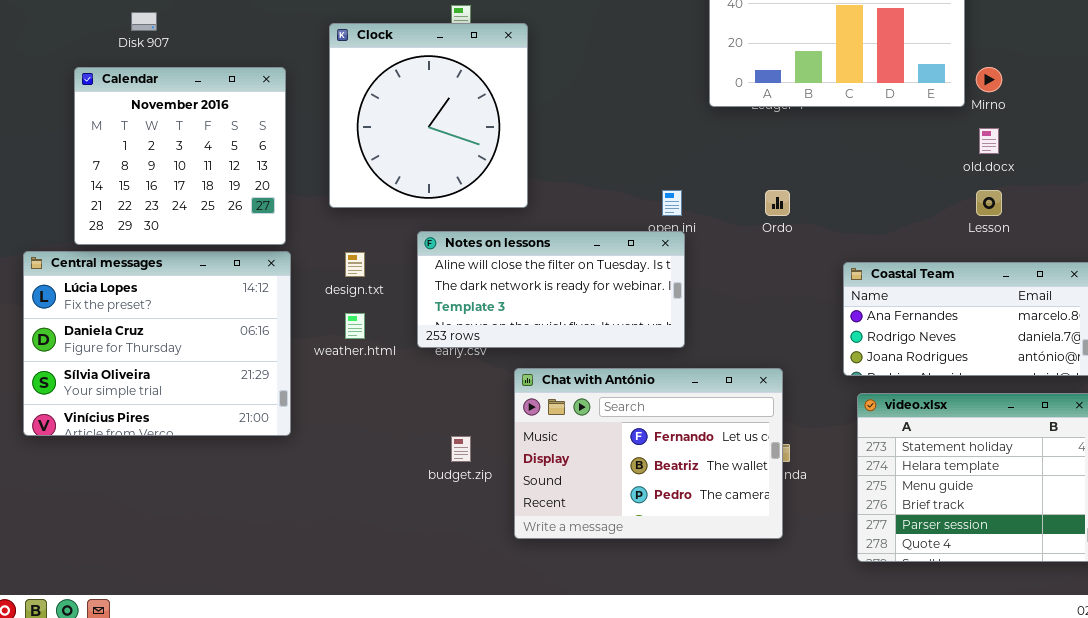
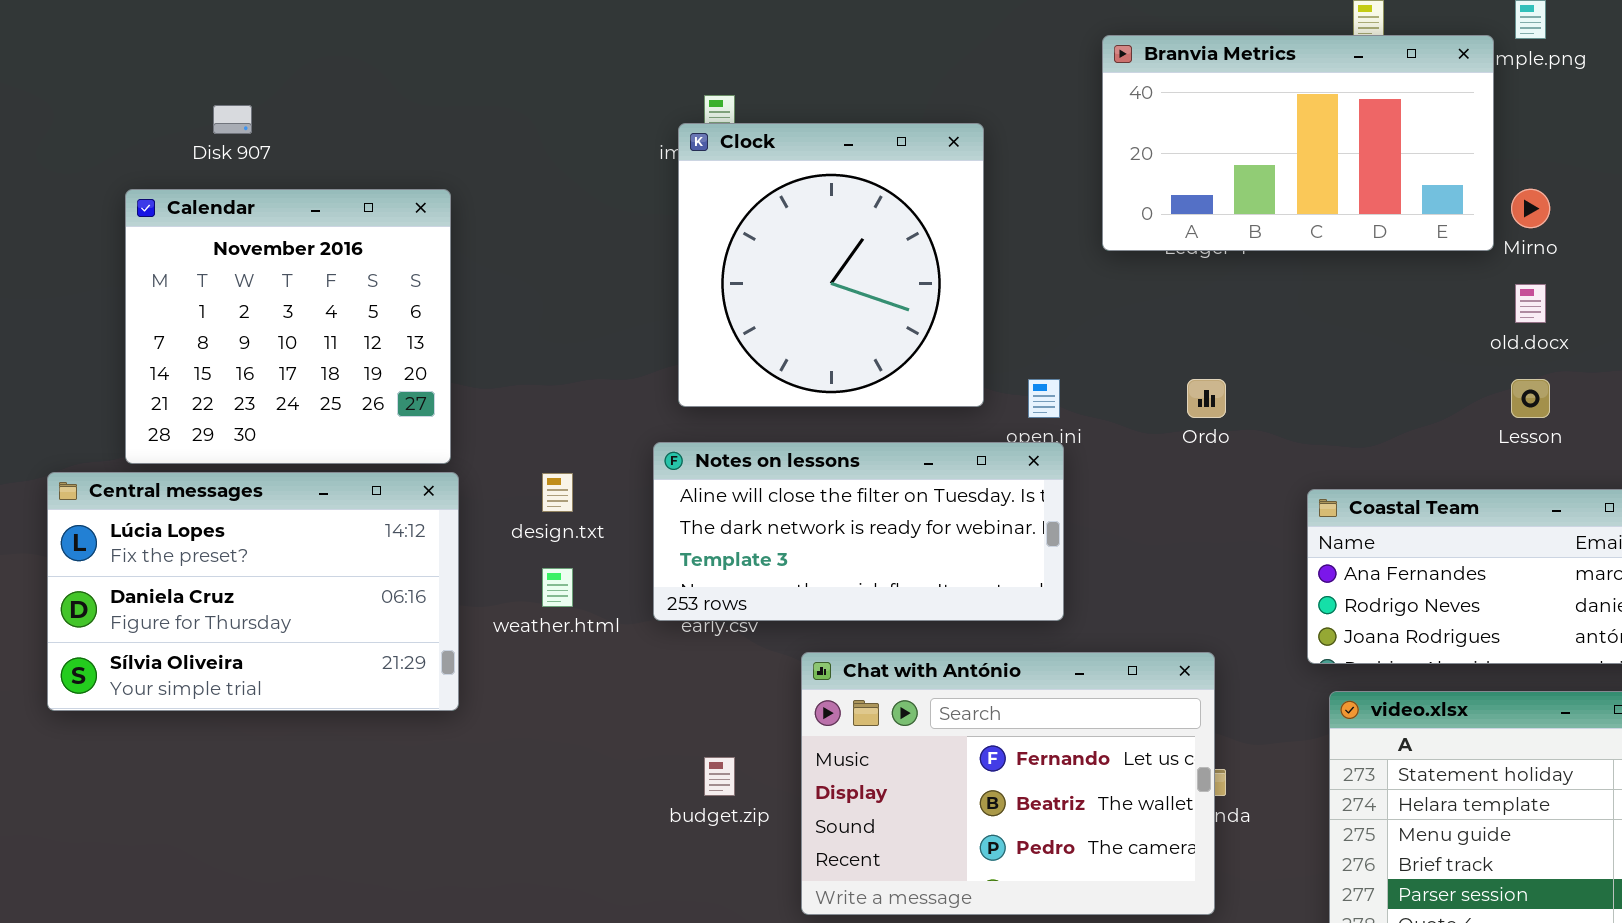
Clock: [329,23,528,208] -> [678,123,984,407], moved
Central messages: [23,251,291,436] -> [47,472,459,711], resized

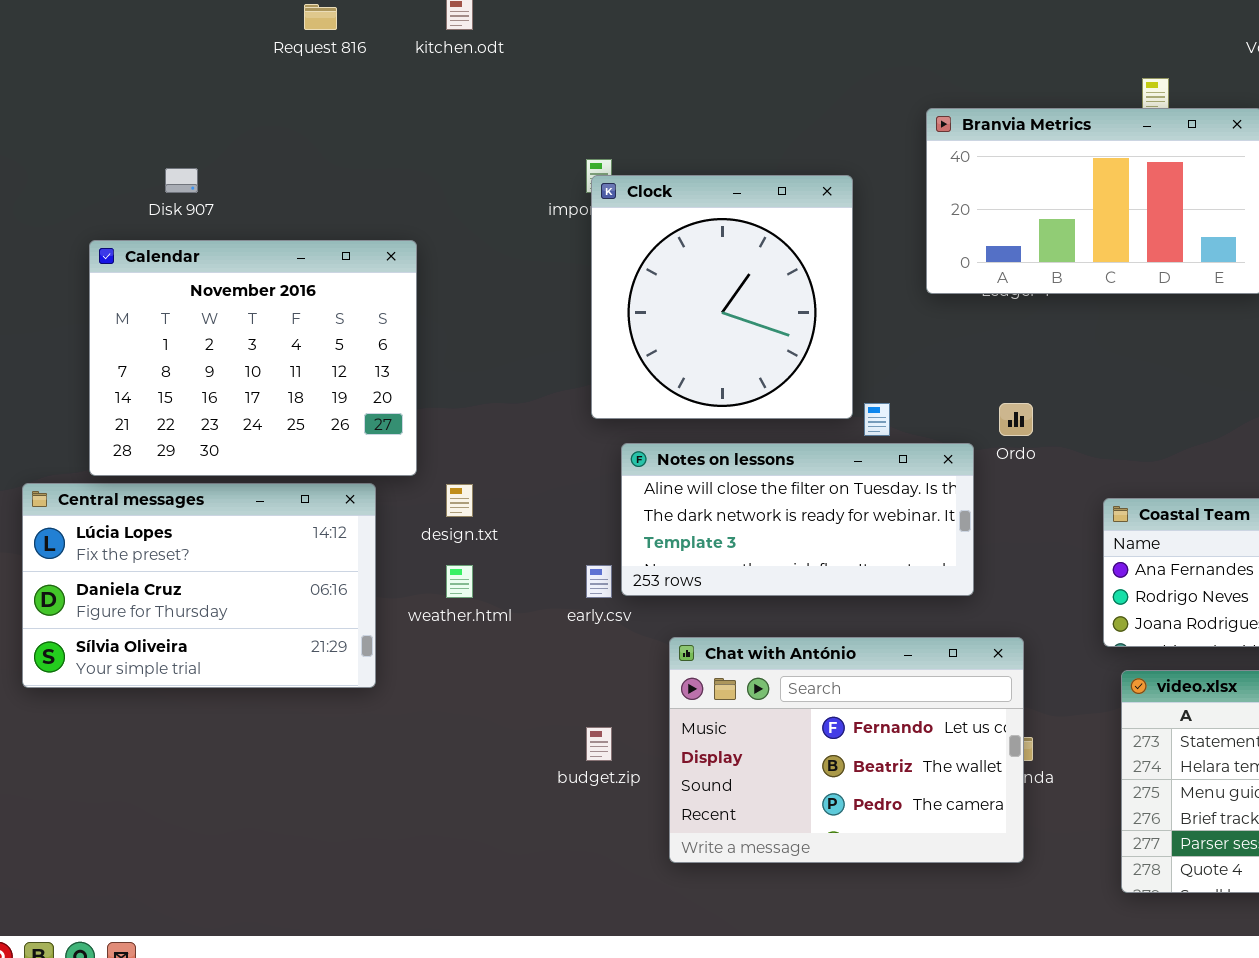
Clock: [678,123,984,407] -> [591,175,853,419], moved
Calendar: [125,189,451,464] -> [89,240,417,476], resized
Notes on lessons: [653,442,1064,621] -> [621,443,974,596], moved

